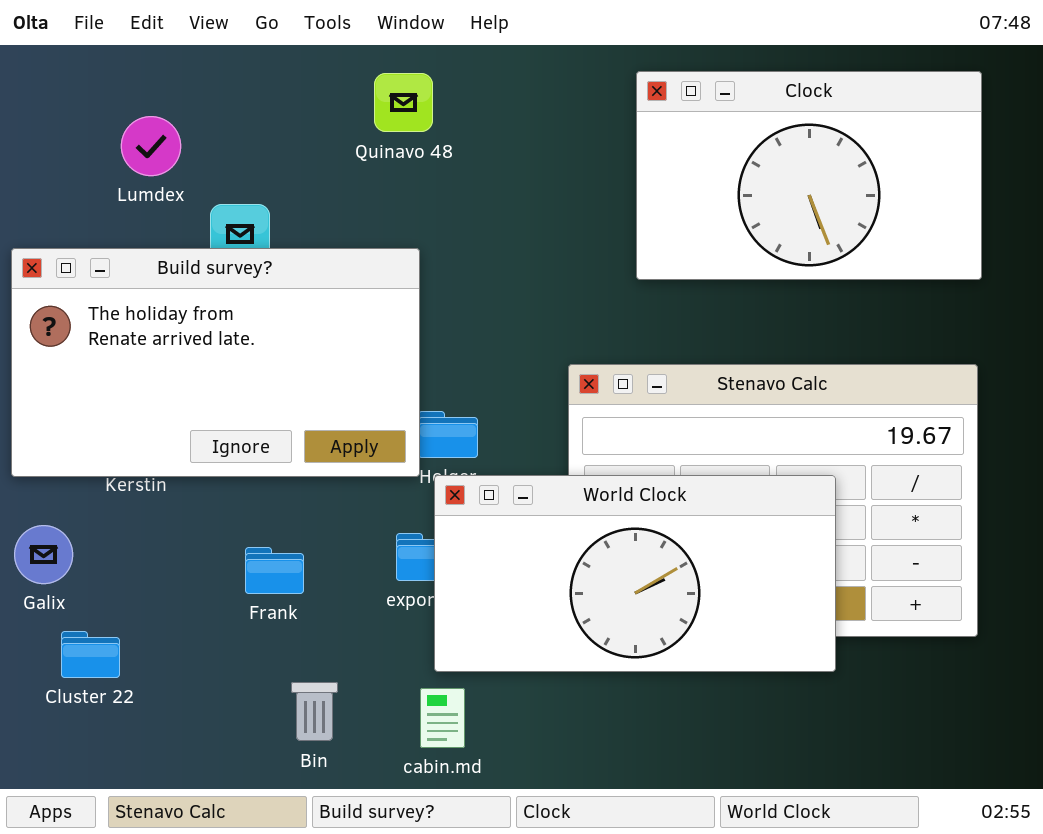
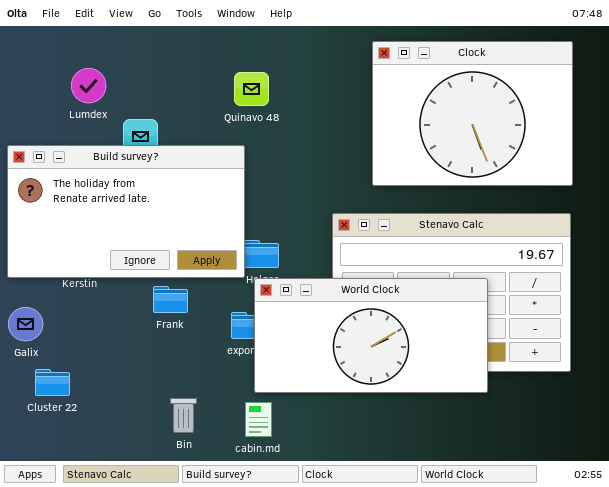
Clock: [636,71,982,280] -> [372,41,573,186], resized
Quinavo 48: [374,73,433,132] -> [234,72,269,106], moved
Frank: [245,547,304,594] -> [153,286,188,313], moved

